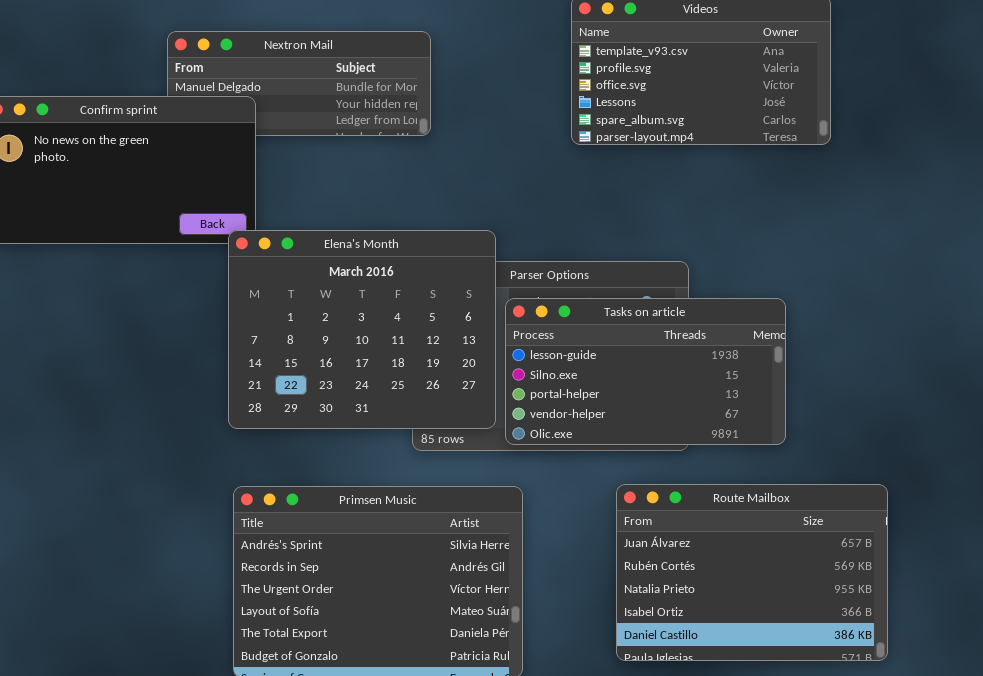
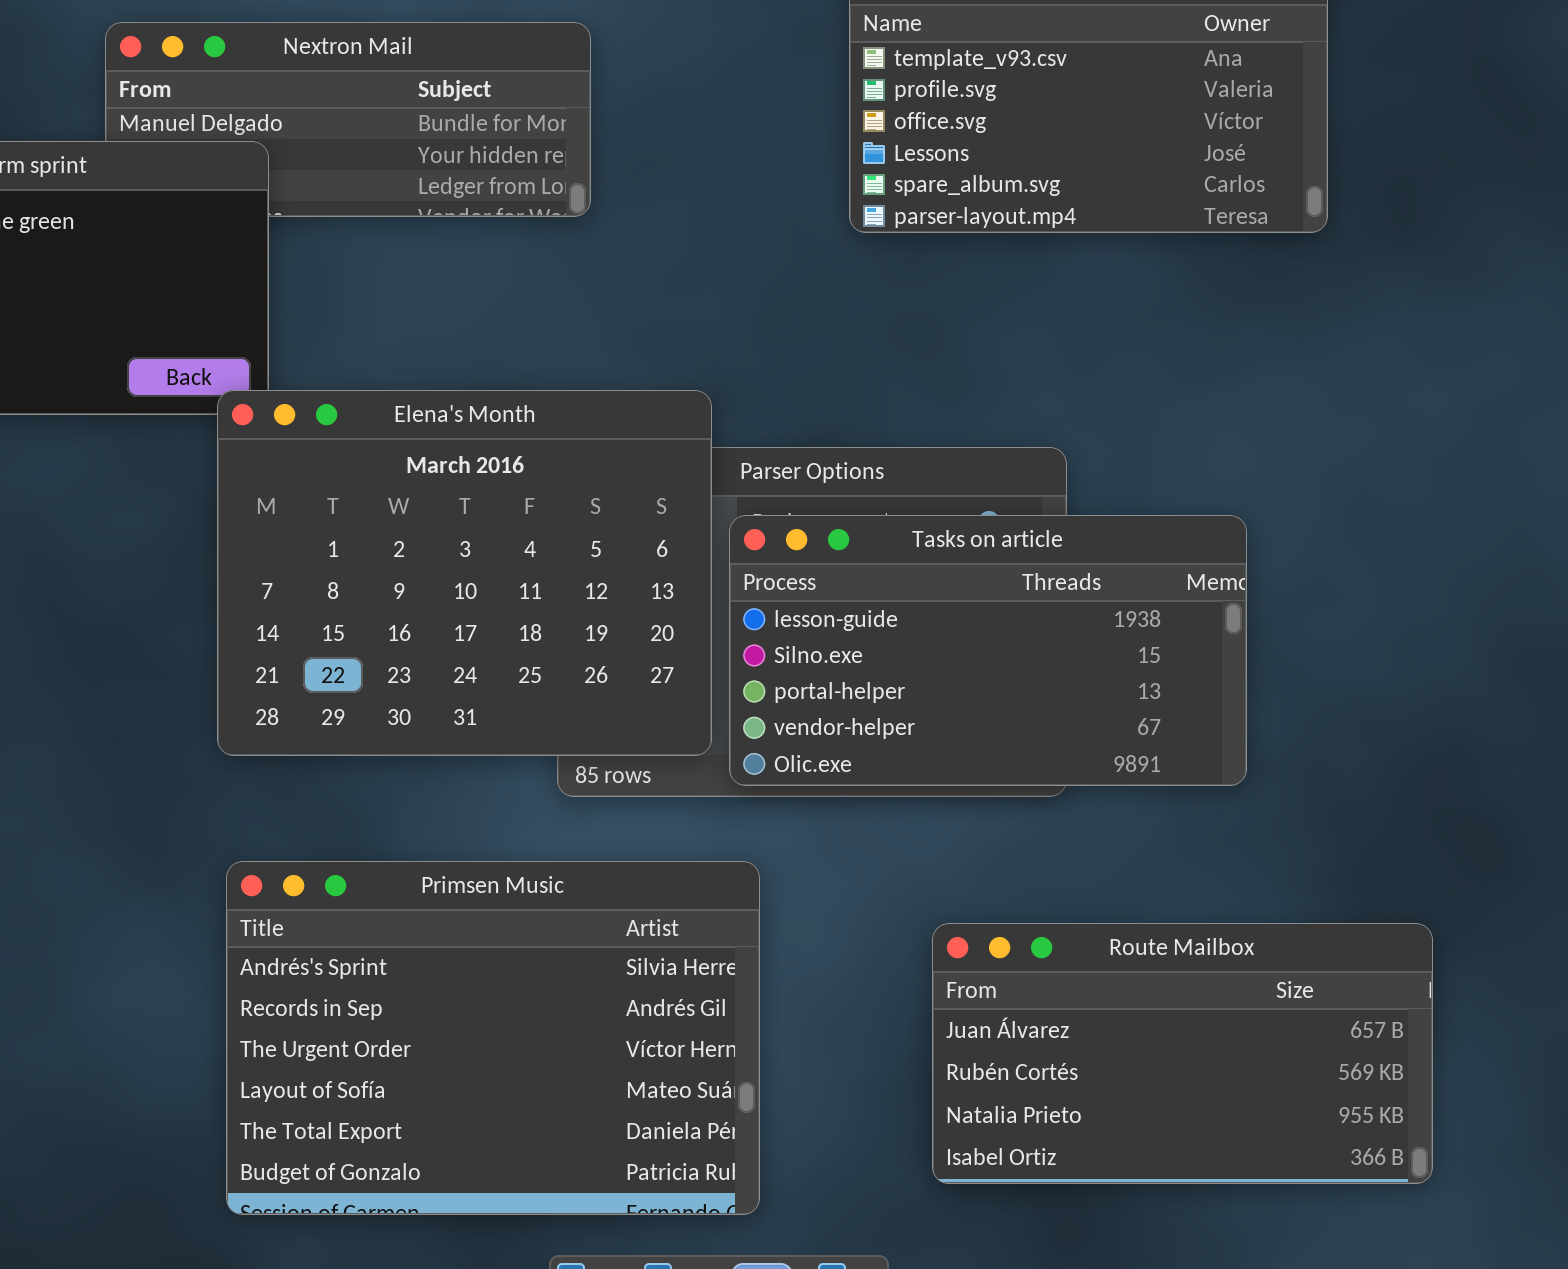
Route Mailbox: [616,484,888,661] -> [932,923,1433,1184], resized

